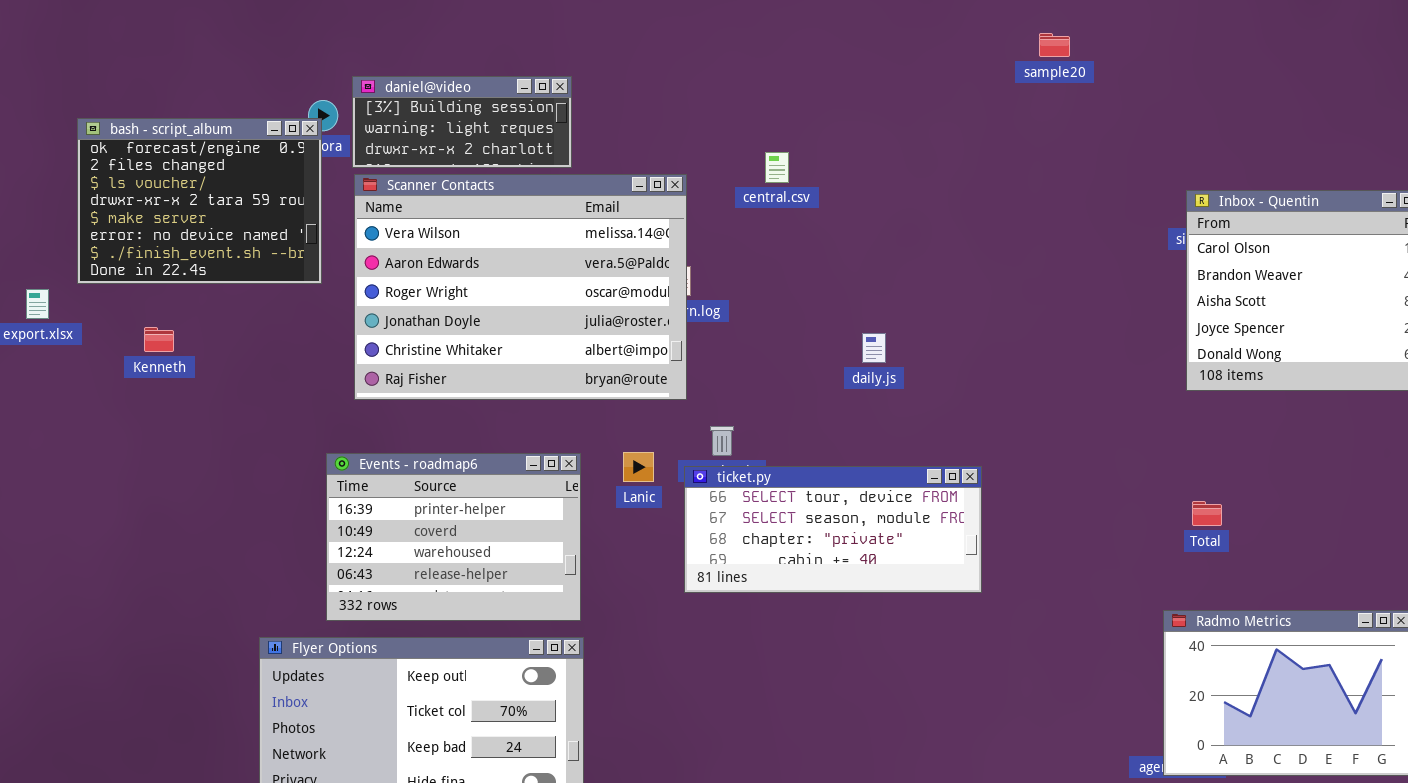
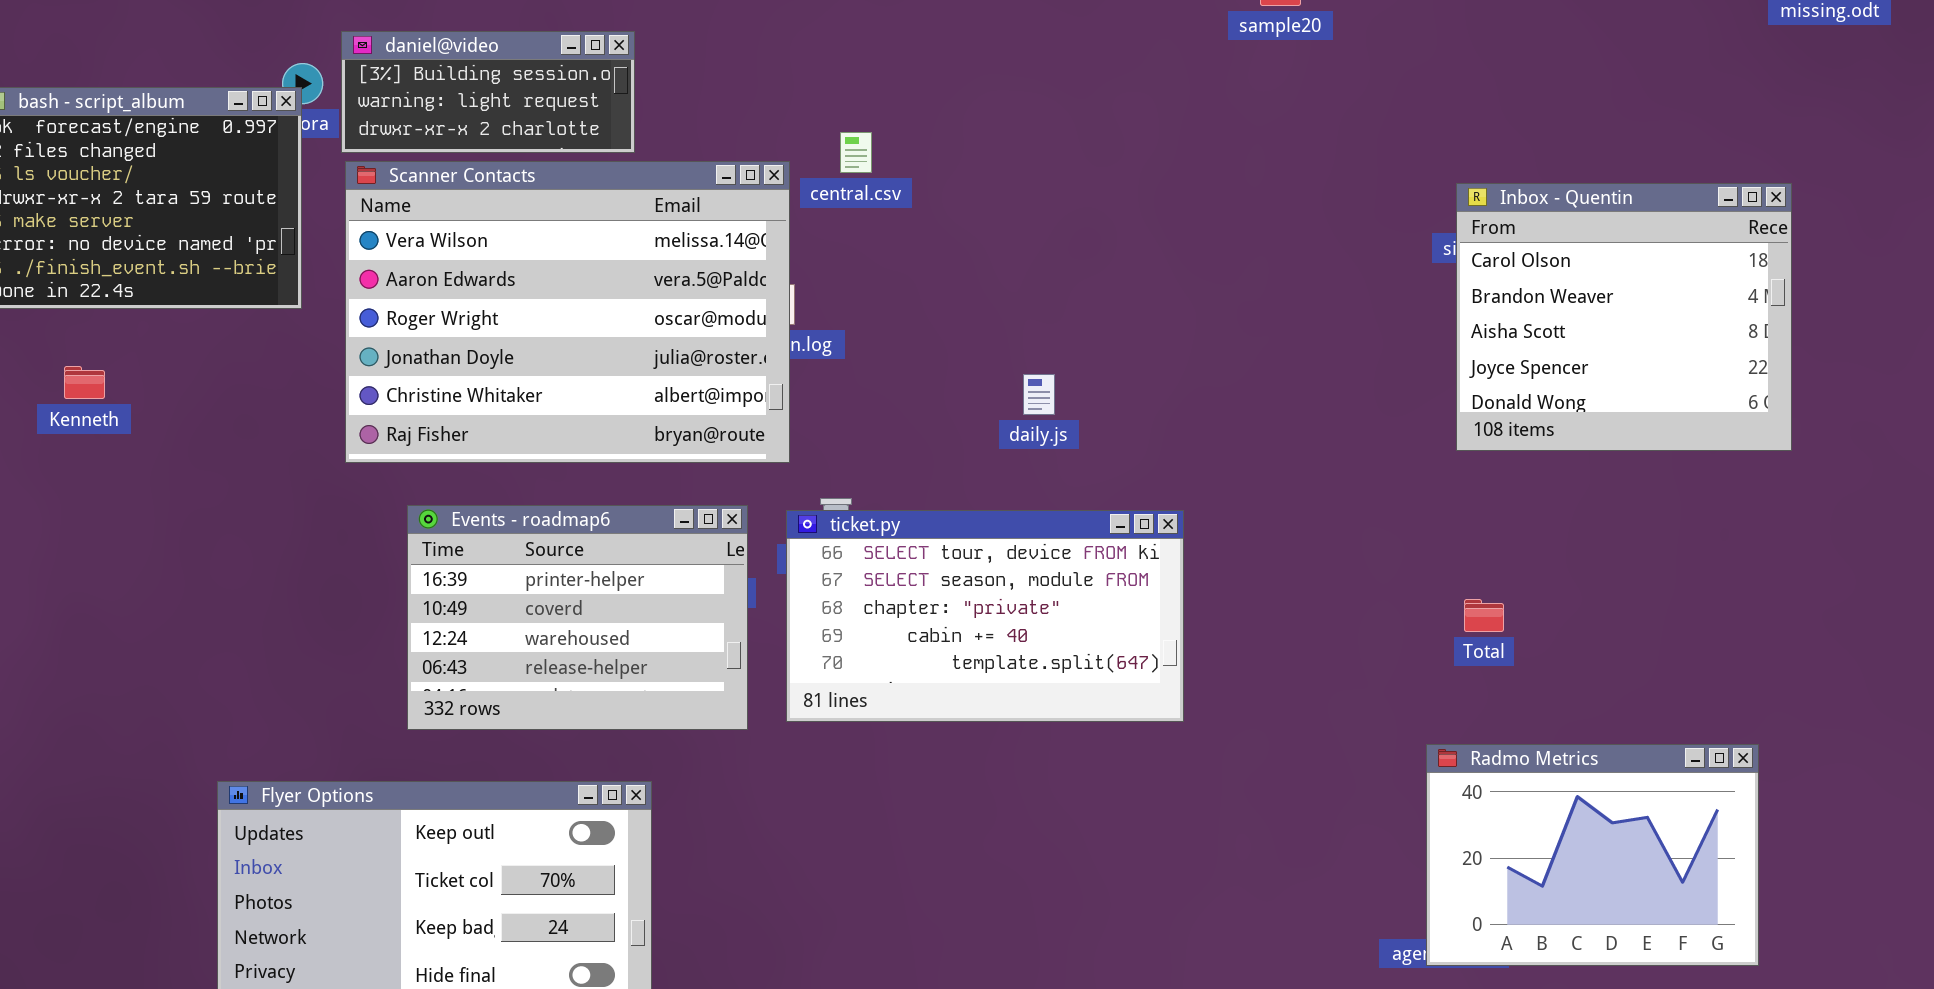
central.csv: [765,152,789,183] -> [840,132,872,173], moved
Events - roadmap6: [326,453,581,621] -> [407,505,748,730], moved
ticket.py: [684,466,982,593] -> [786,510,1184,722], resized

